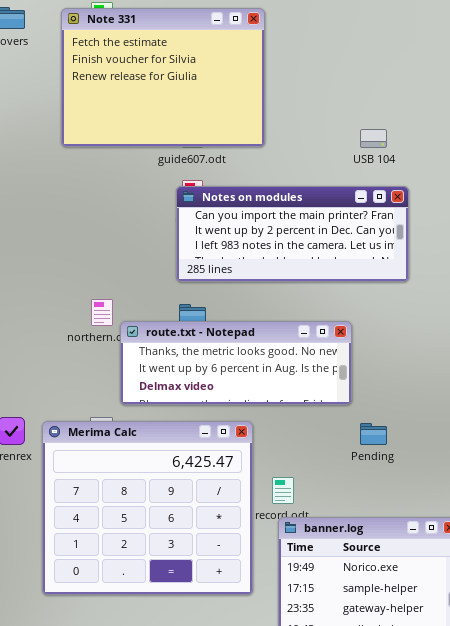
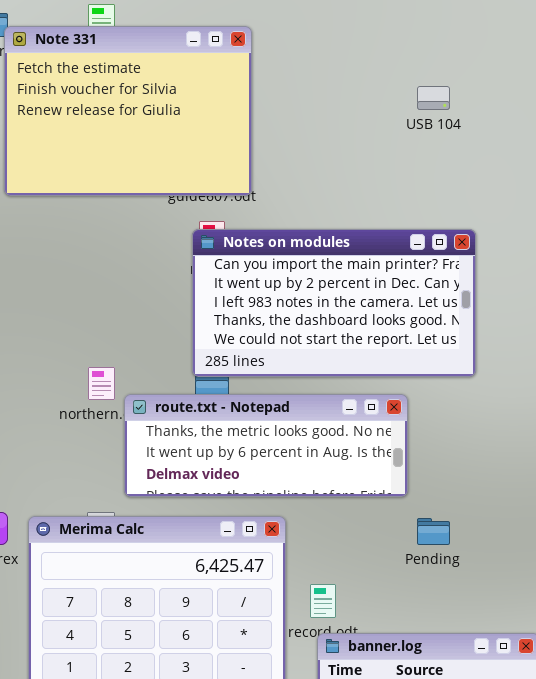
Note 331: [61,8,265,147] -> [4,26,252,196], moved
USB 104: [360,129,387,148] -> [417,86,450,110], moved
Notes on modules: [176,186,409,282] -> [192,229,476,377], resized

